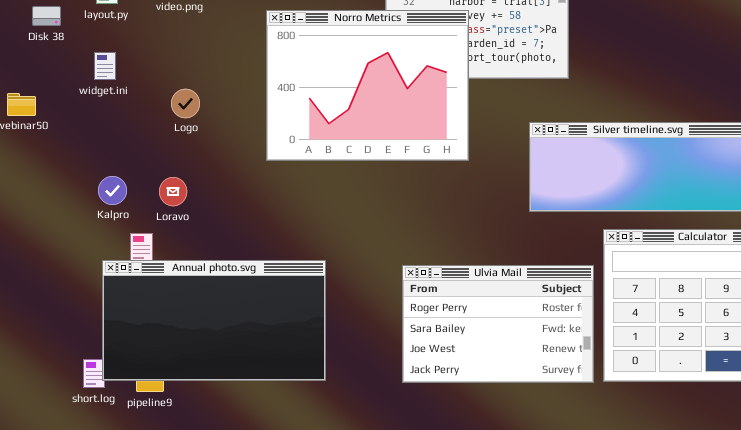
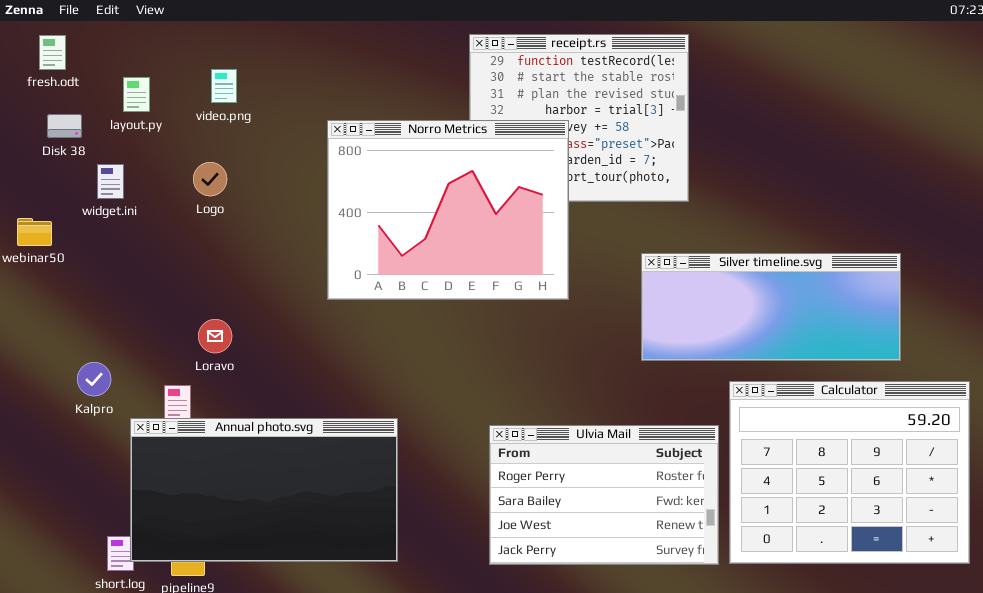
widget.ini: [94,52,116,80] -> [97,164,124,199], moved
Logo: [171,89,200,118] -> [193,162,227,196], moved
Kalpro: [98,176,127,205] -> [77,362,111,396], moved

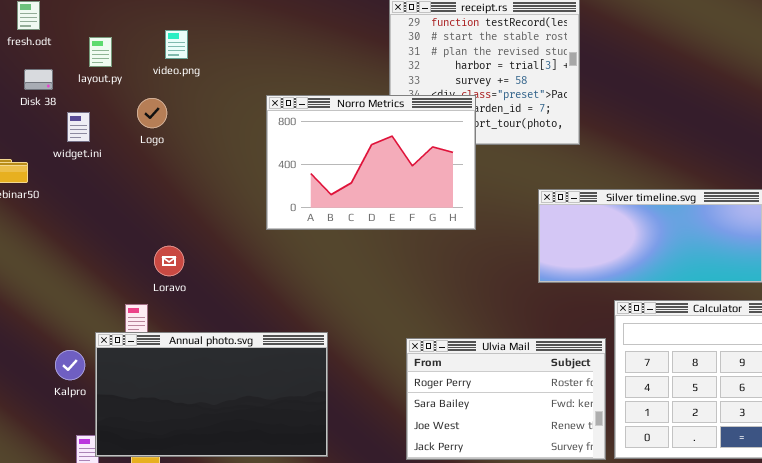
Norro Metrics: [327,120,569,300] -> [266,95,476,230], resized
Logo: [193,162,227,196] -> [137,98,167,128], moved
Kalpro: [77,362,111,396] -> [55,350,85,380], moved

